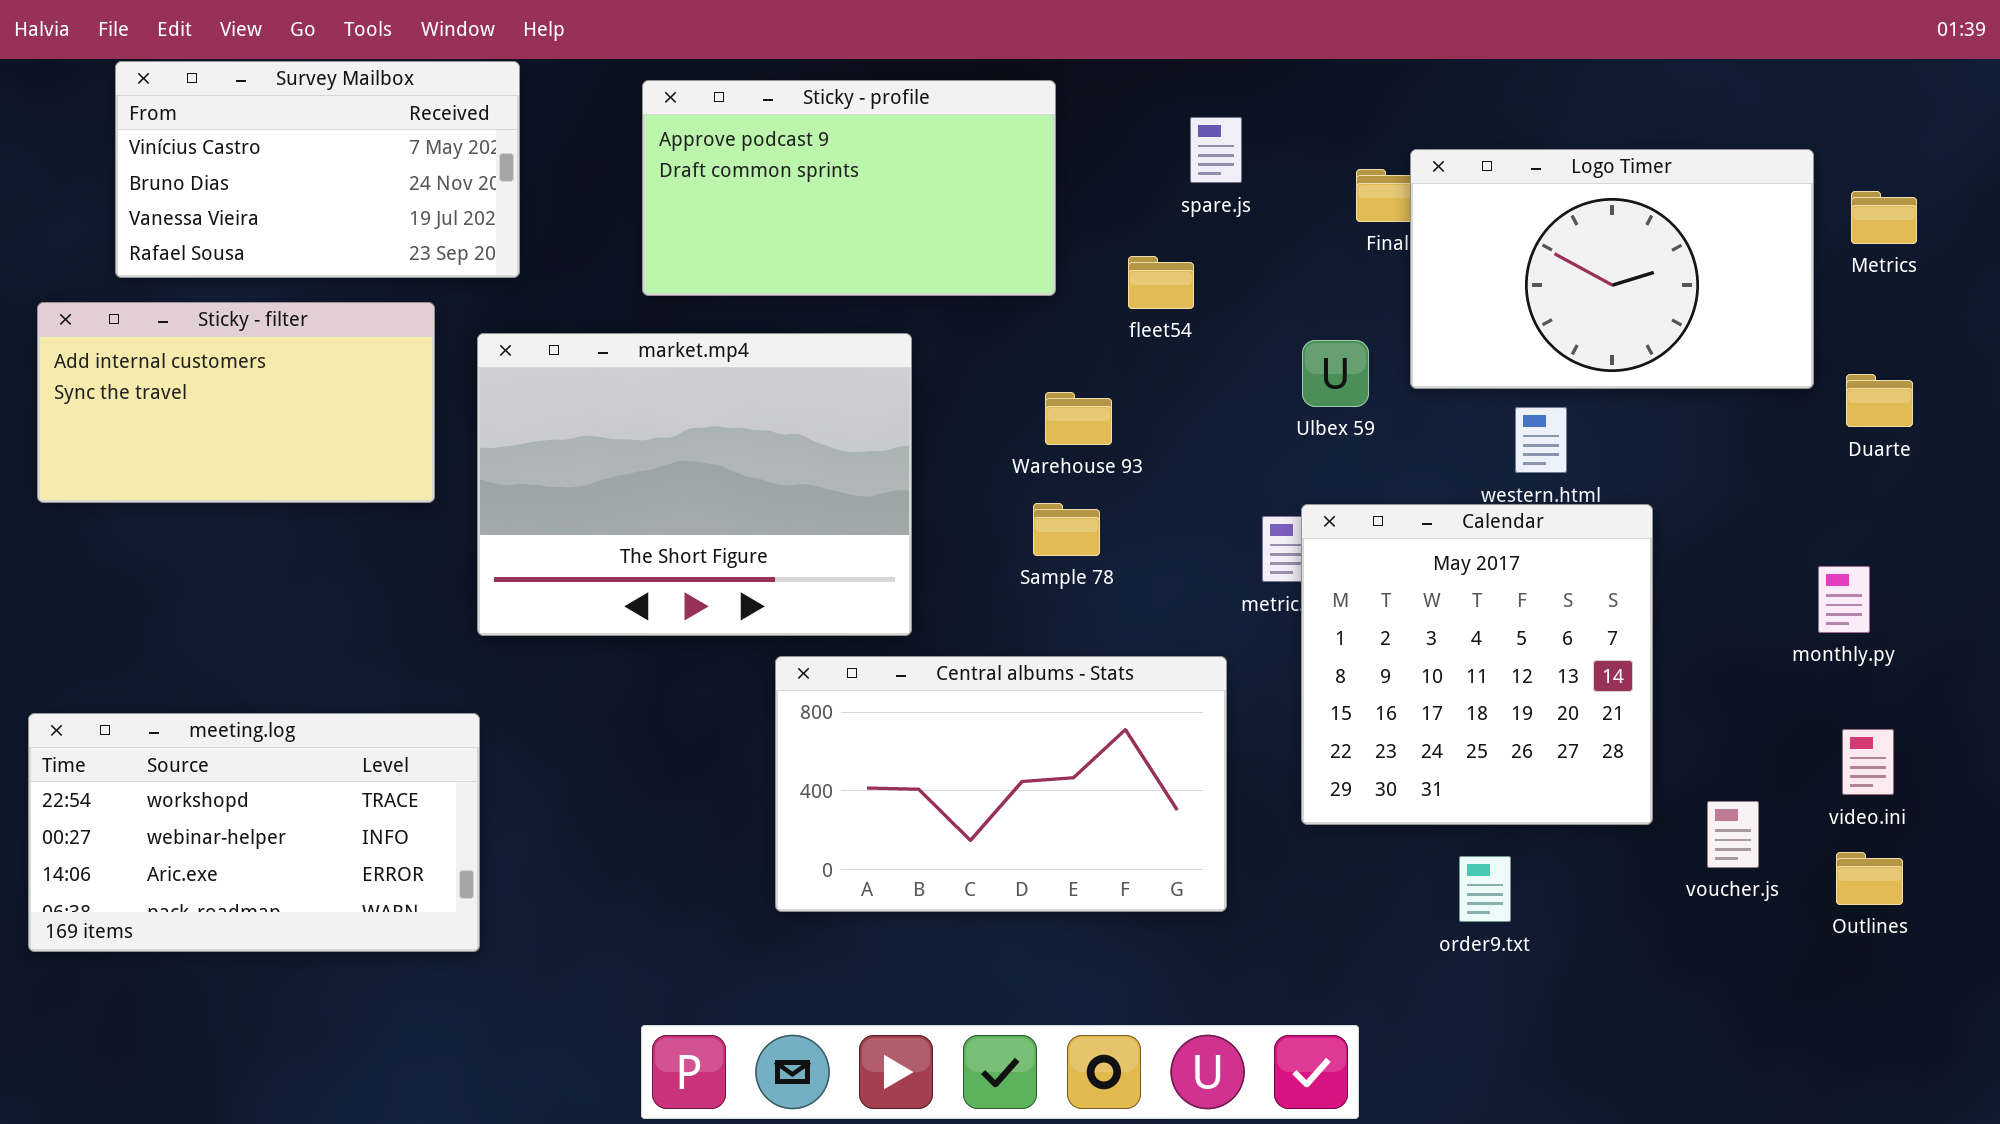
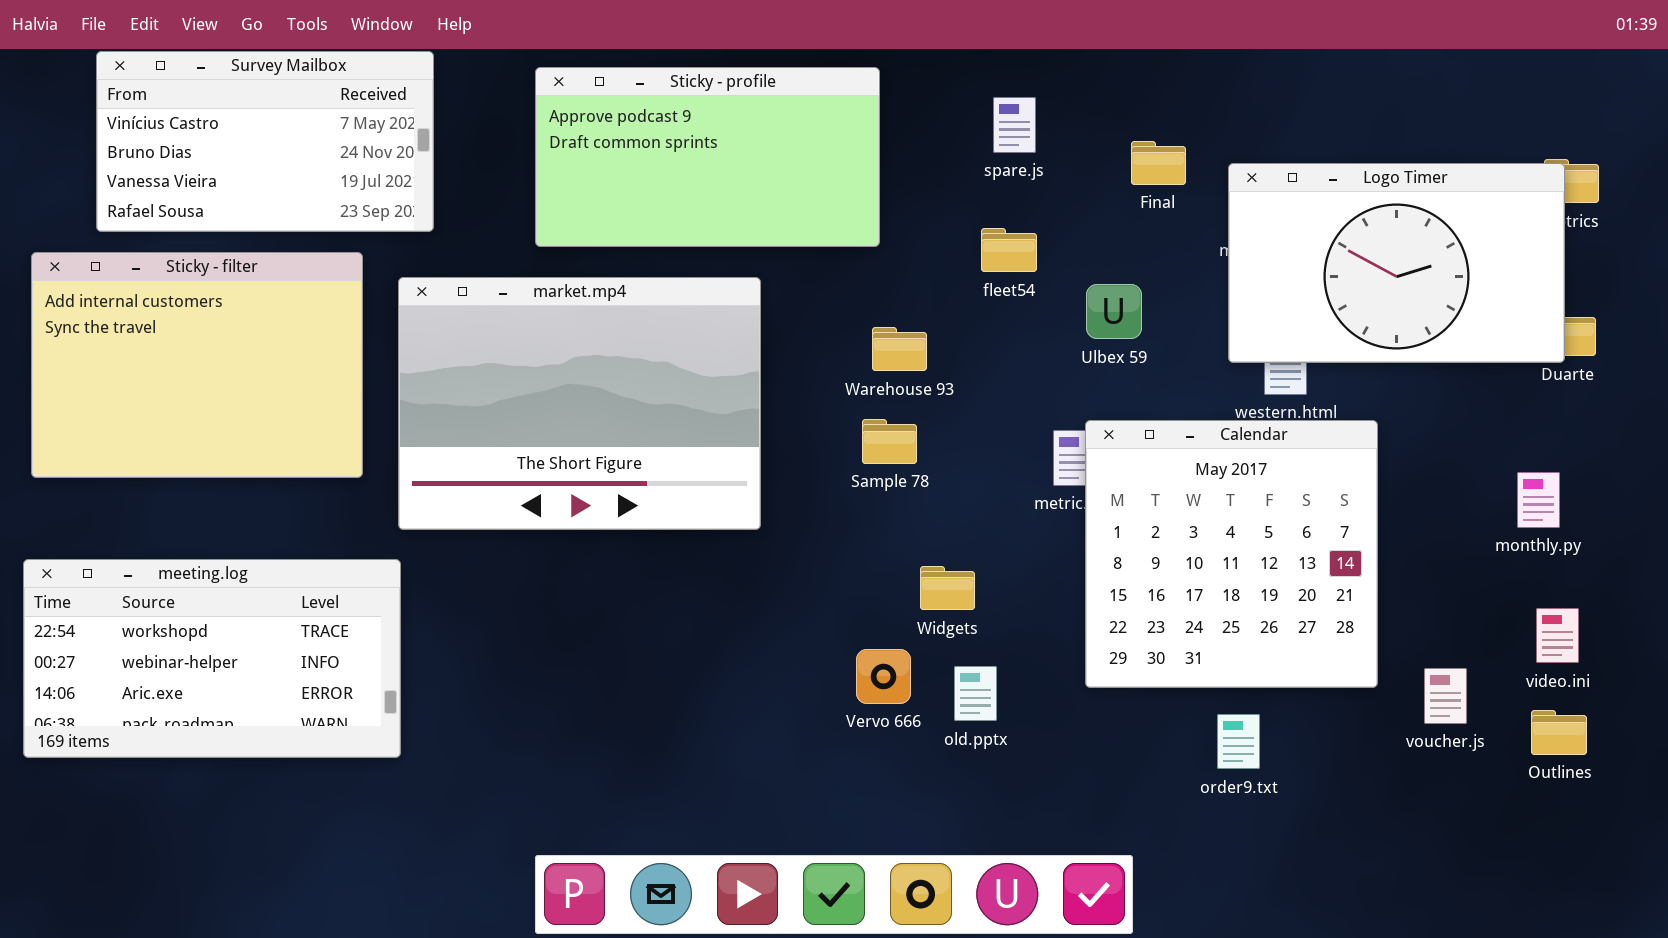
Logo Timer: [1410,149,1814,389] -> [1228,163,1565,363], moved
fleet54: [1128,256,1194,309] -> [981,228,1037,272], moved
Sticky - filter: [37,302,435,503] -> [31,252,363,478], resized
Central albums - Stats: [775,656,1227,912] -> none, closed
meeting.log: [28,713,480,952] -> [23,559,401,758], moved

